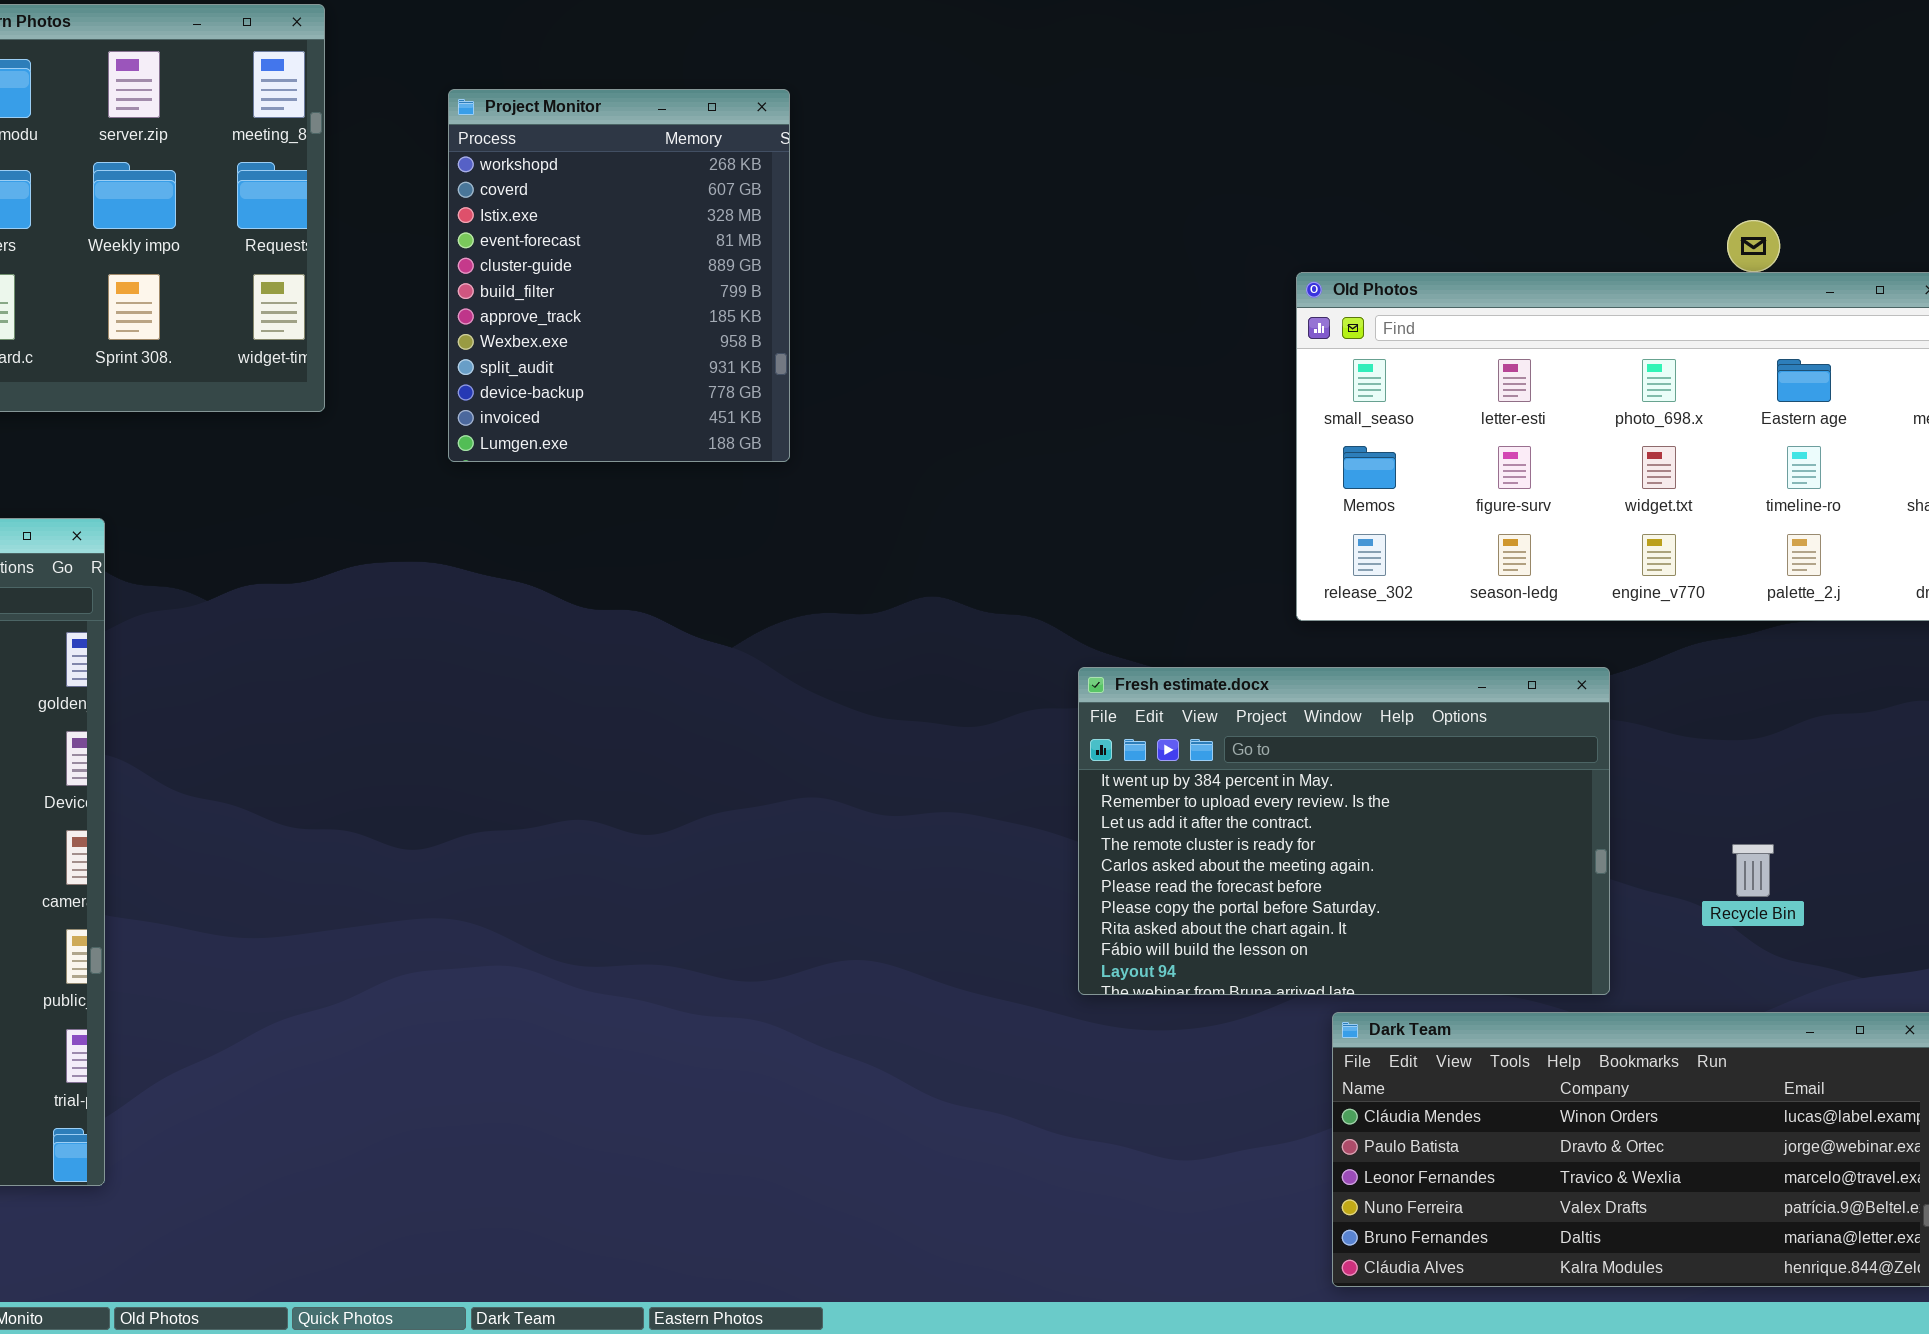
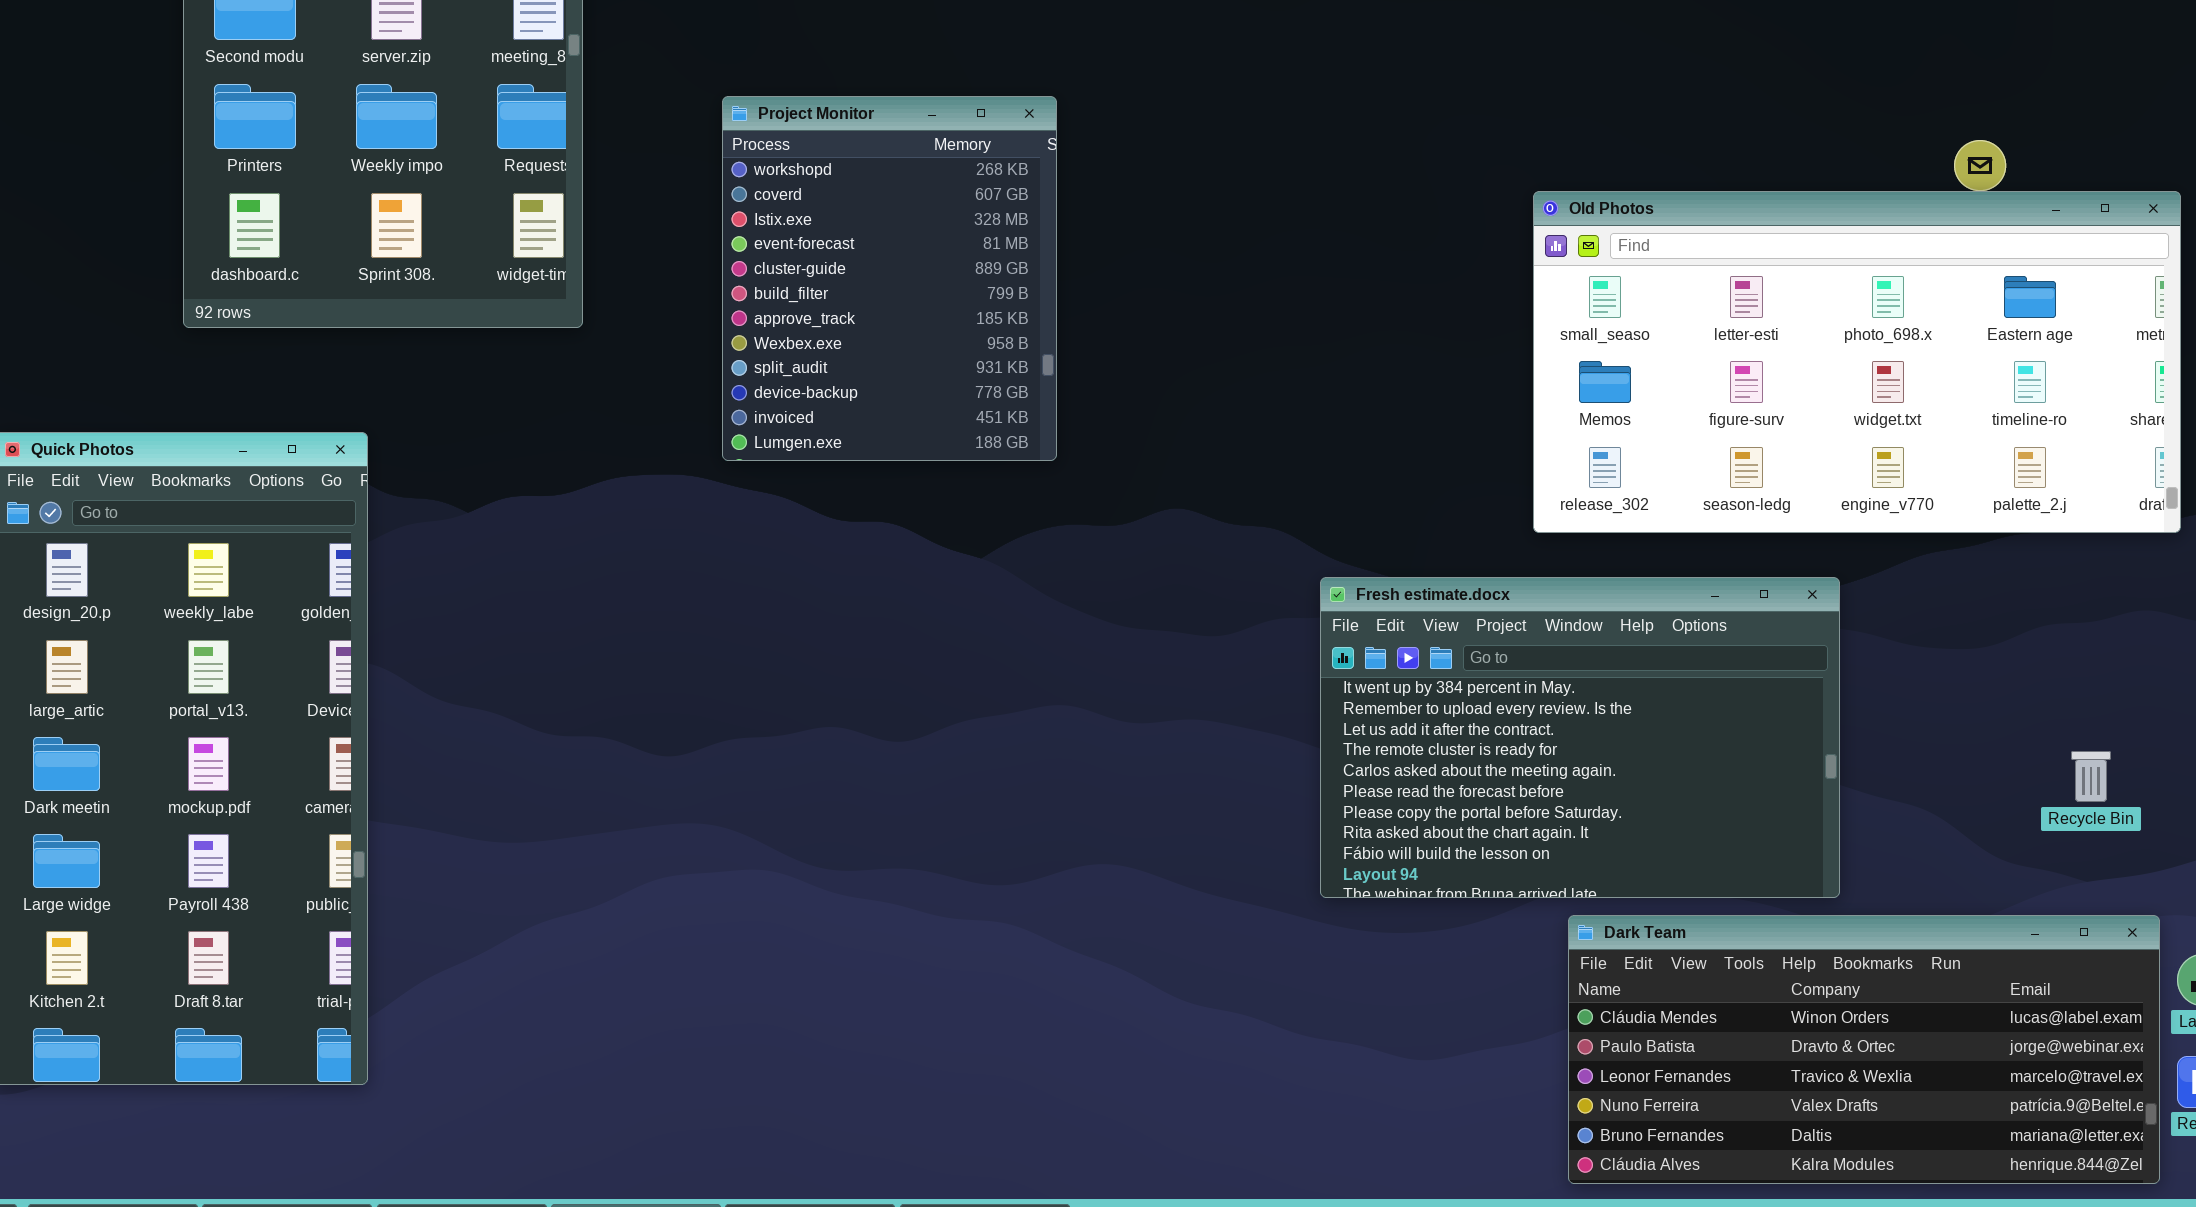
Project Monitor: [448,89,790,462] -> [722,96,1057,461], moved
Recycle Bin: [1732,844,1774,897] -> [2071,751,2111,802], moved

